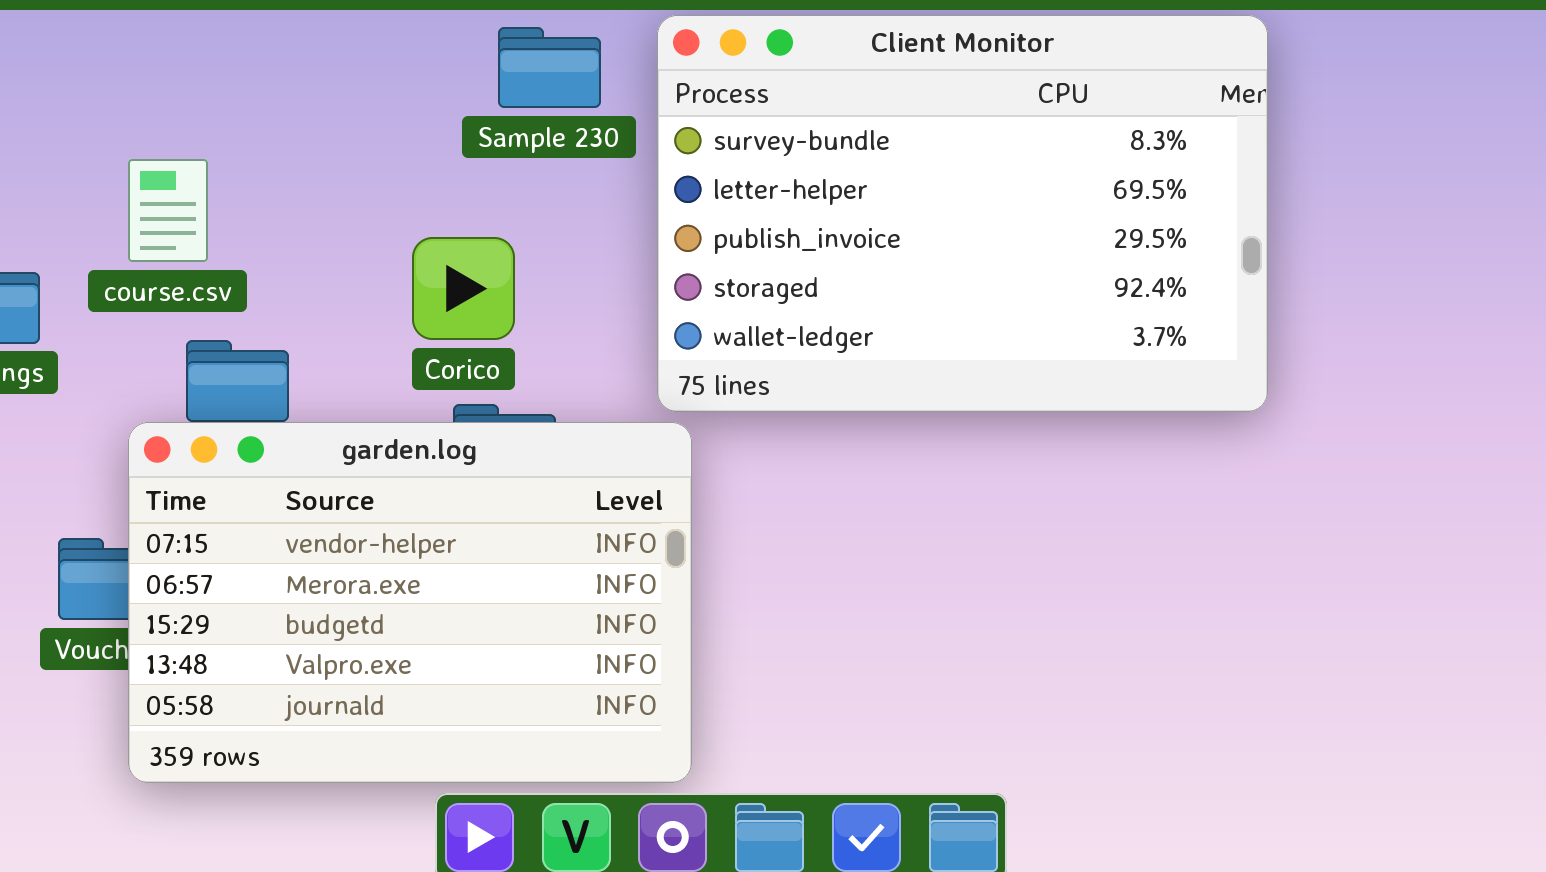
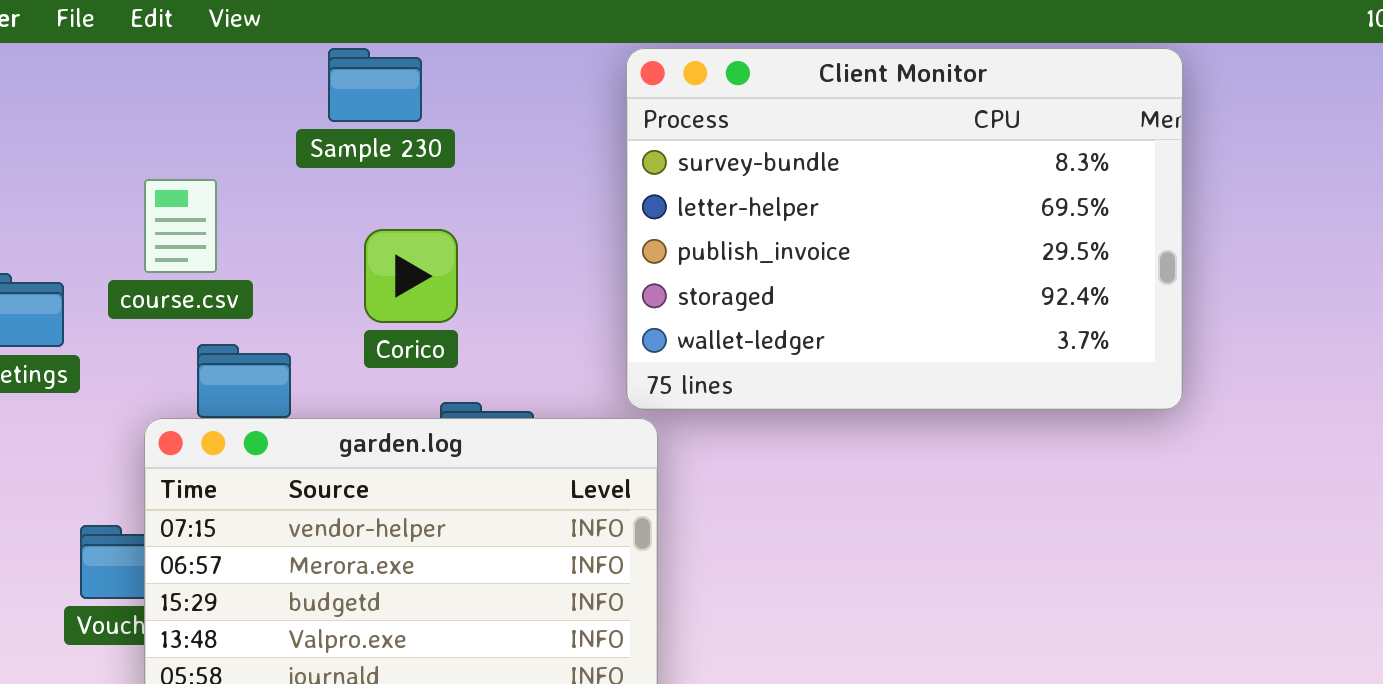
Sample 230: [498,27,601,108] -> [328,48,422,122], moved
Corico: [412,237,515,340] -> [364,229,458,323], moved

